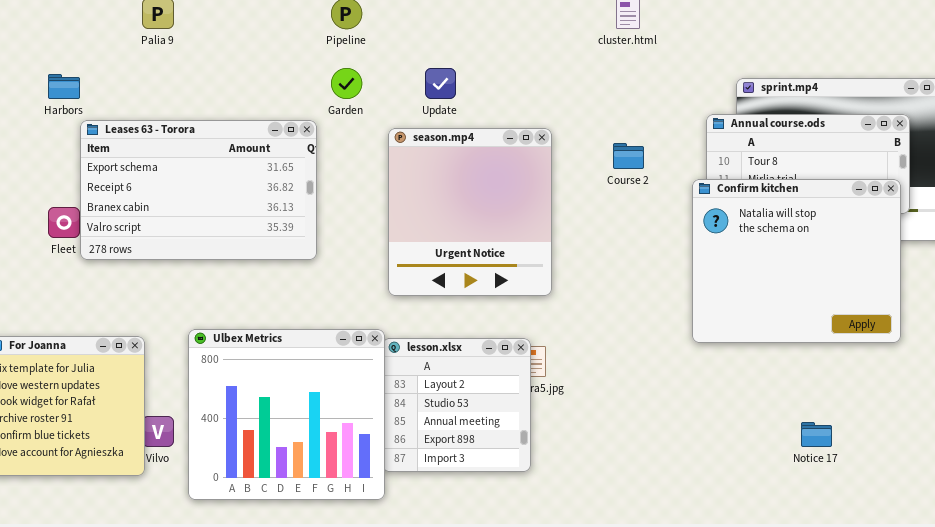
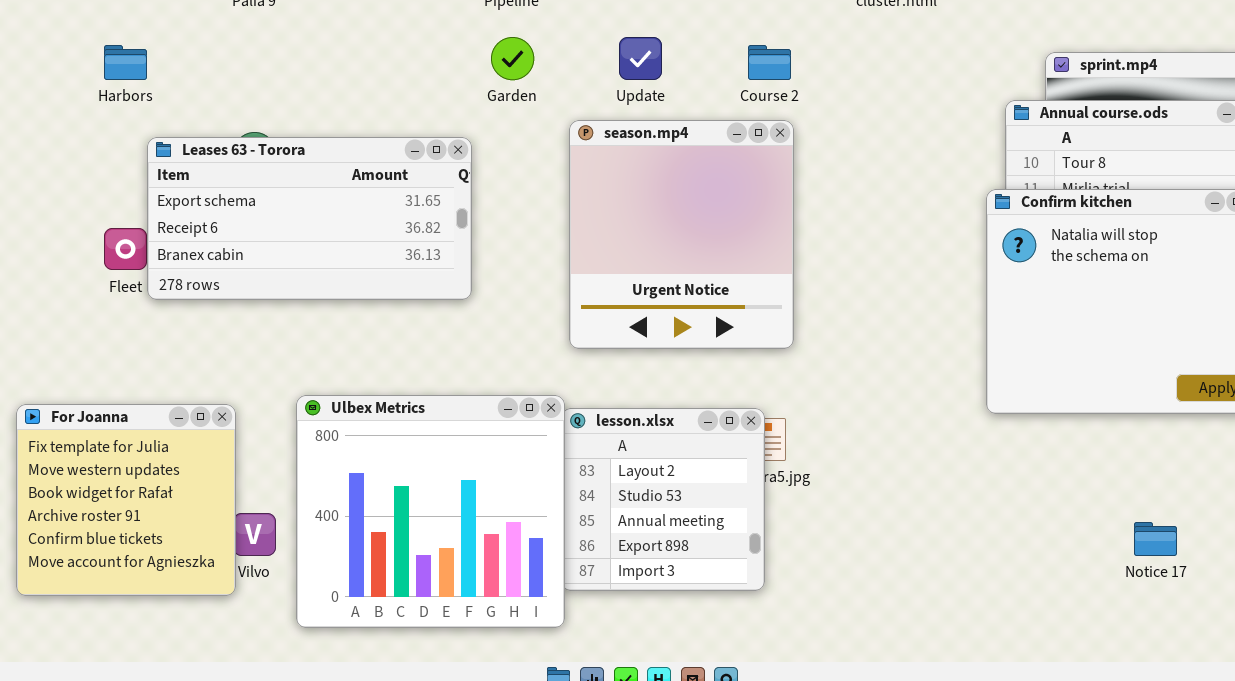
Leases 63 - Torora: [80,120,317,260] -> [147,137,472,300], resized
Course 2: [613,143,644,169] -> [748,45,791,80], moved

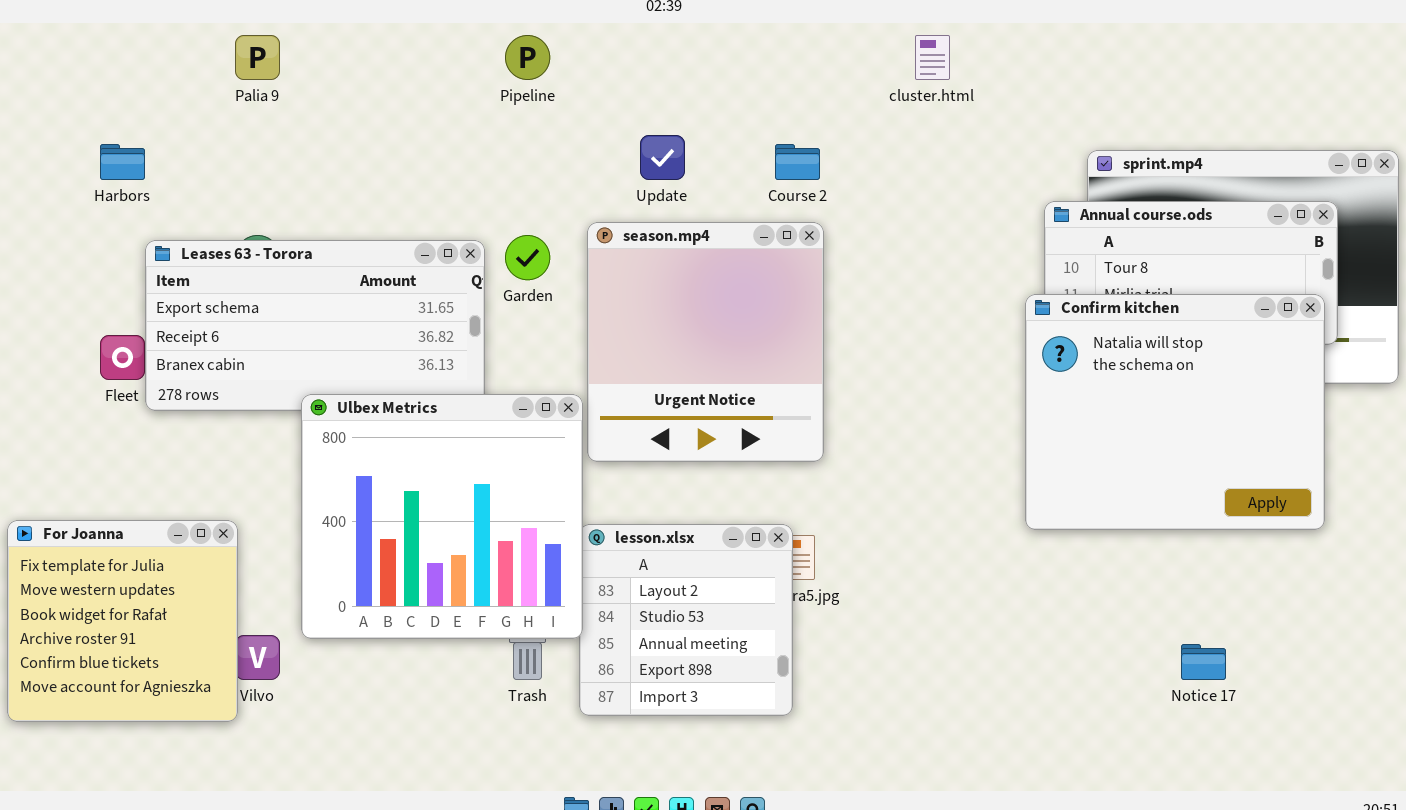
Garden: [491,37,534,80] -> [505,235,550,280], moved
Ulbex Metrics: [296,395,565,628] -> [301,394,583,639], moved

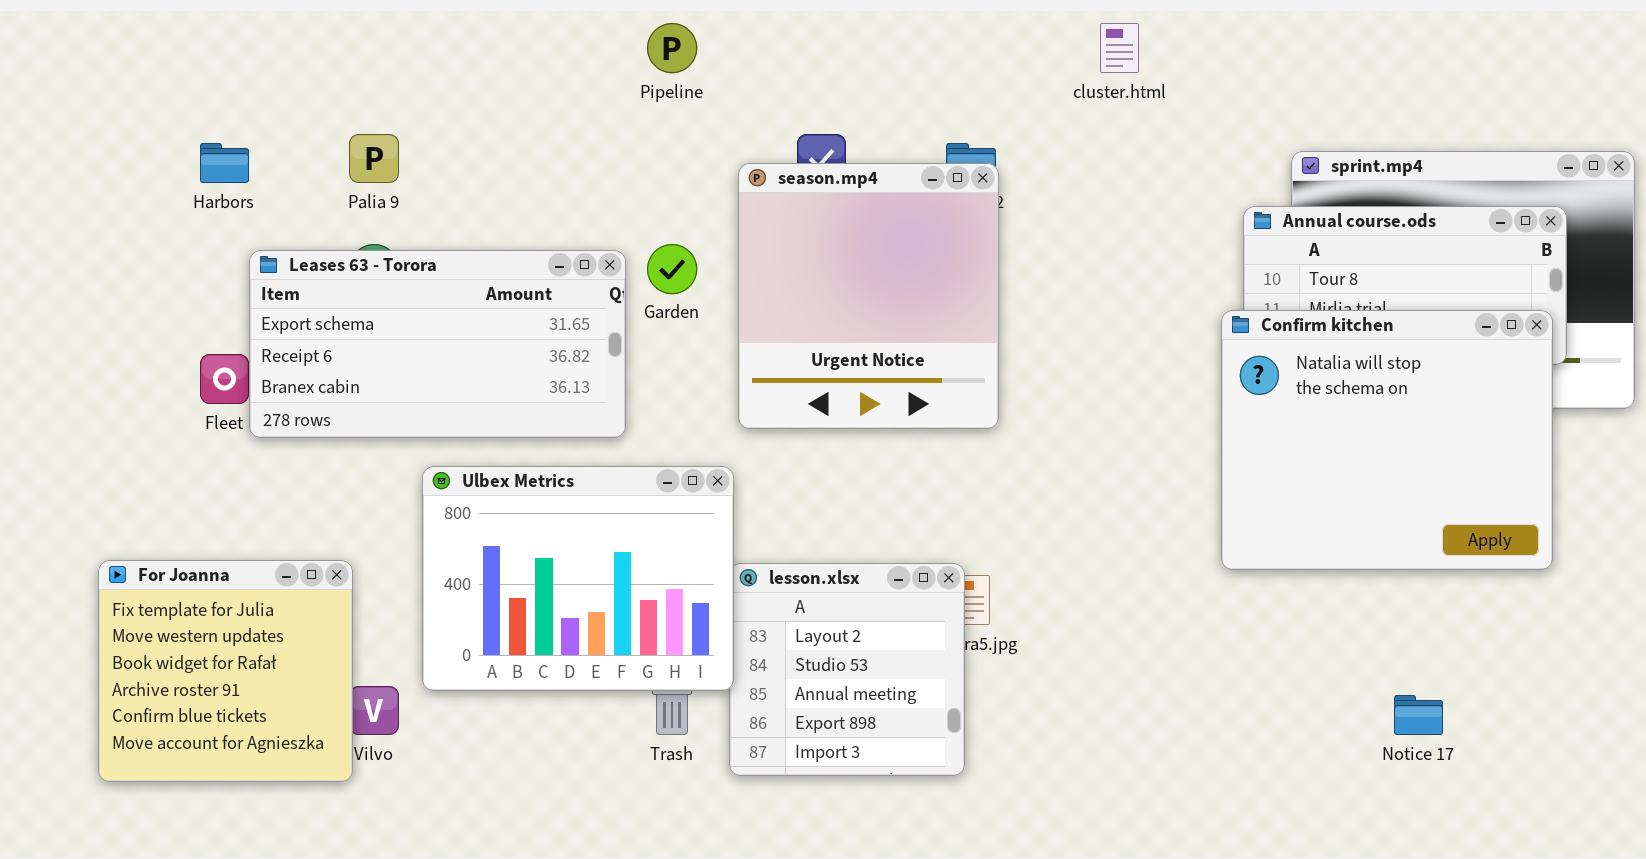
Palia 9: [235,35,280,80] -> [349,134,399,183], moved
season.mp4: [587,222,824,462] -> [738,163,999,429], moved
Ulbex Metrics: [301,394,583,639] -> [422,466,734,691], resized

